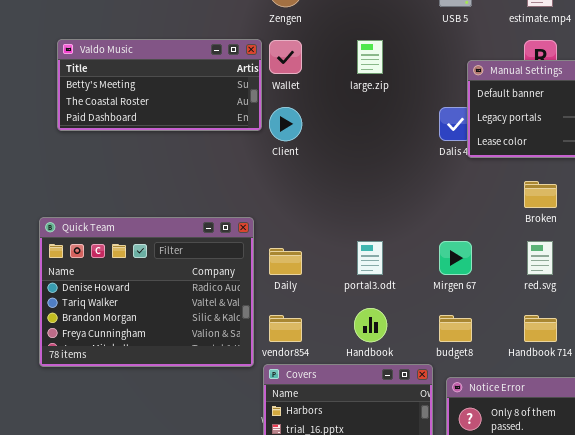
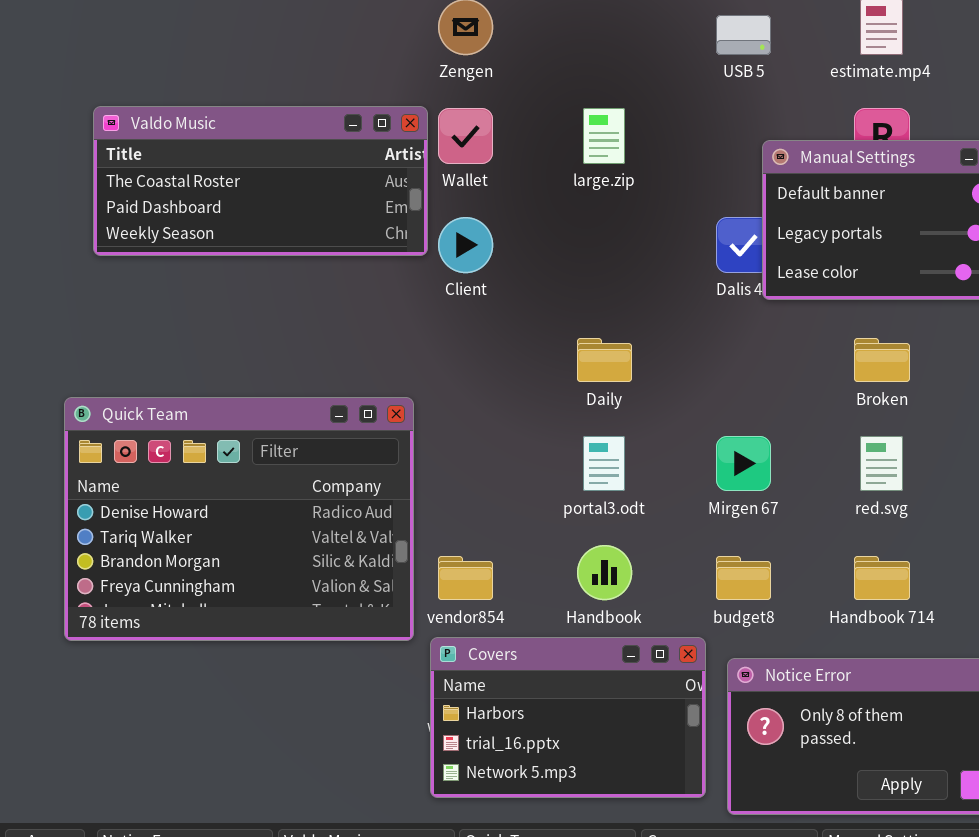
Valdo Music: [57,39,262,131] -> [93,106,428,256], scrolled down 1 row
Daily: [269,248,302,275] -> [577,338,632,382], moved

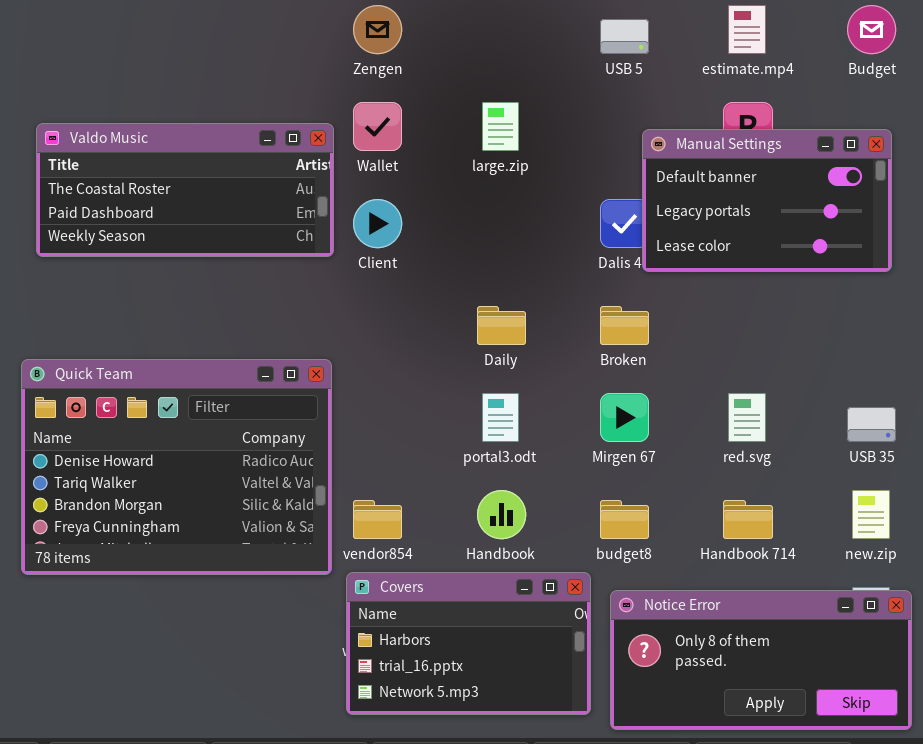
Valdo Music: [93,106,428,256] -> [36,123,334,257], moved
Broken: [854,338,910,382] -> [600,306,649,345], moved

